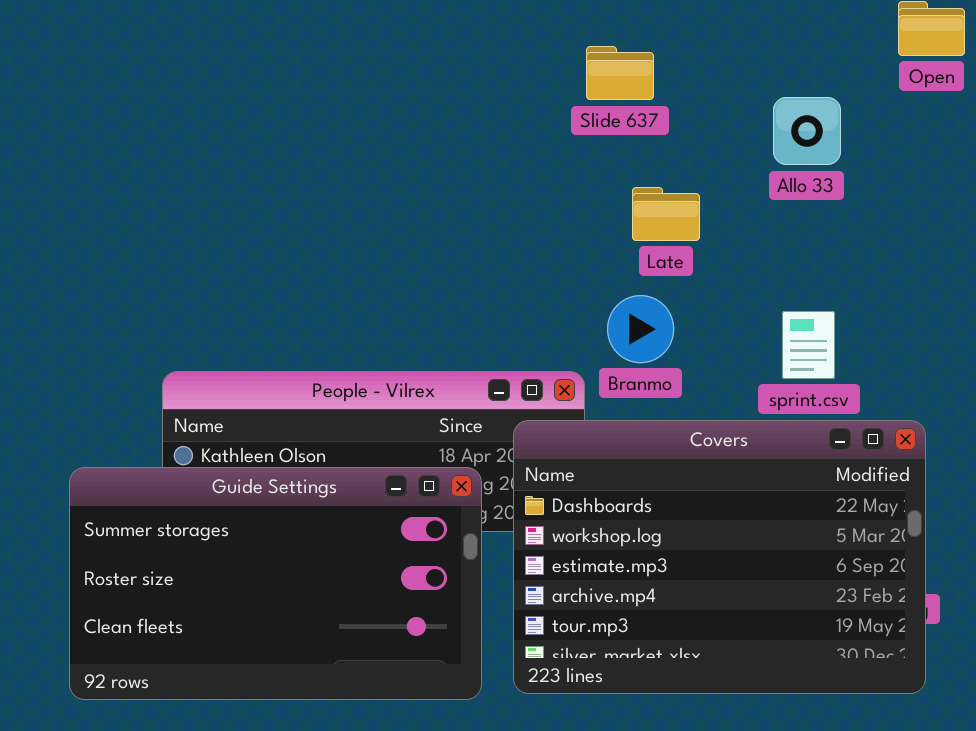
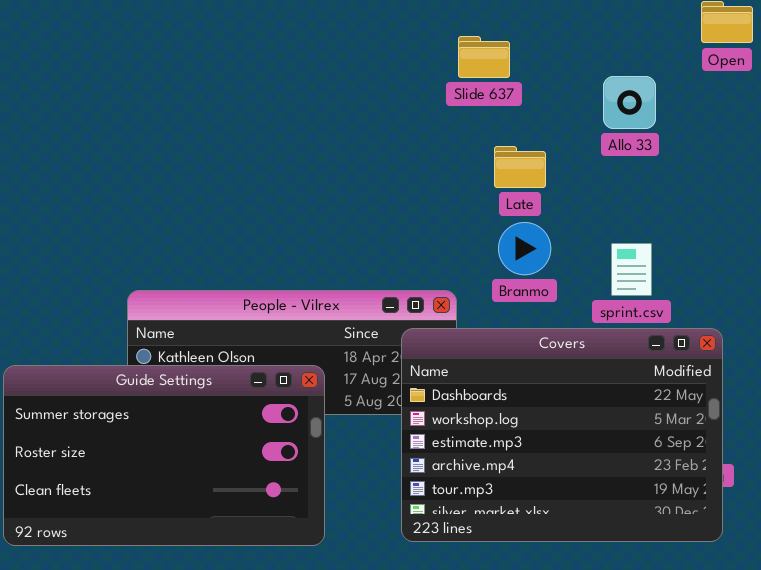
Branmo: [607,295,674,363] -> [498,222,551,275], moved
Guide Settings: [69,467,482,700] -> [3,365,325,546], moved

